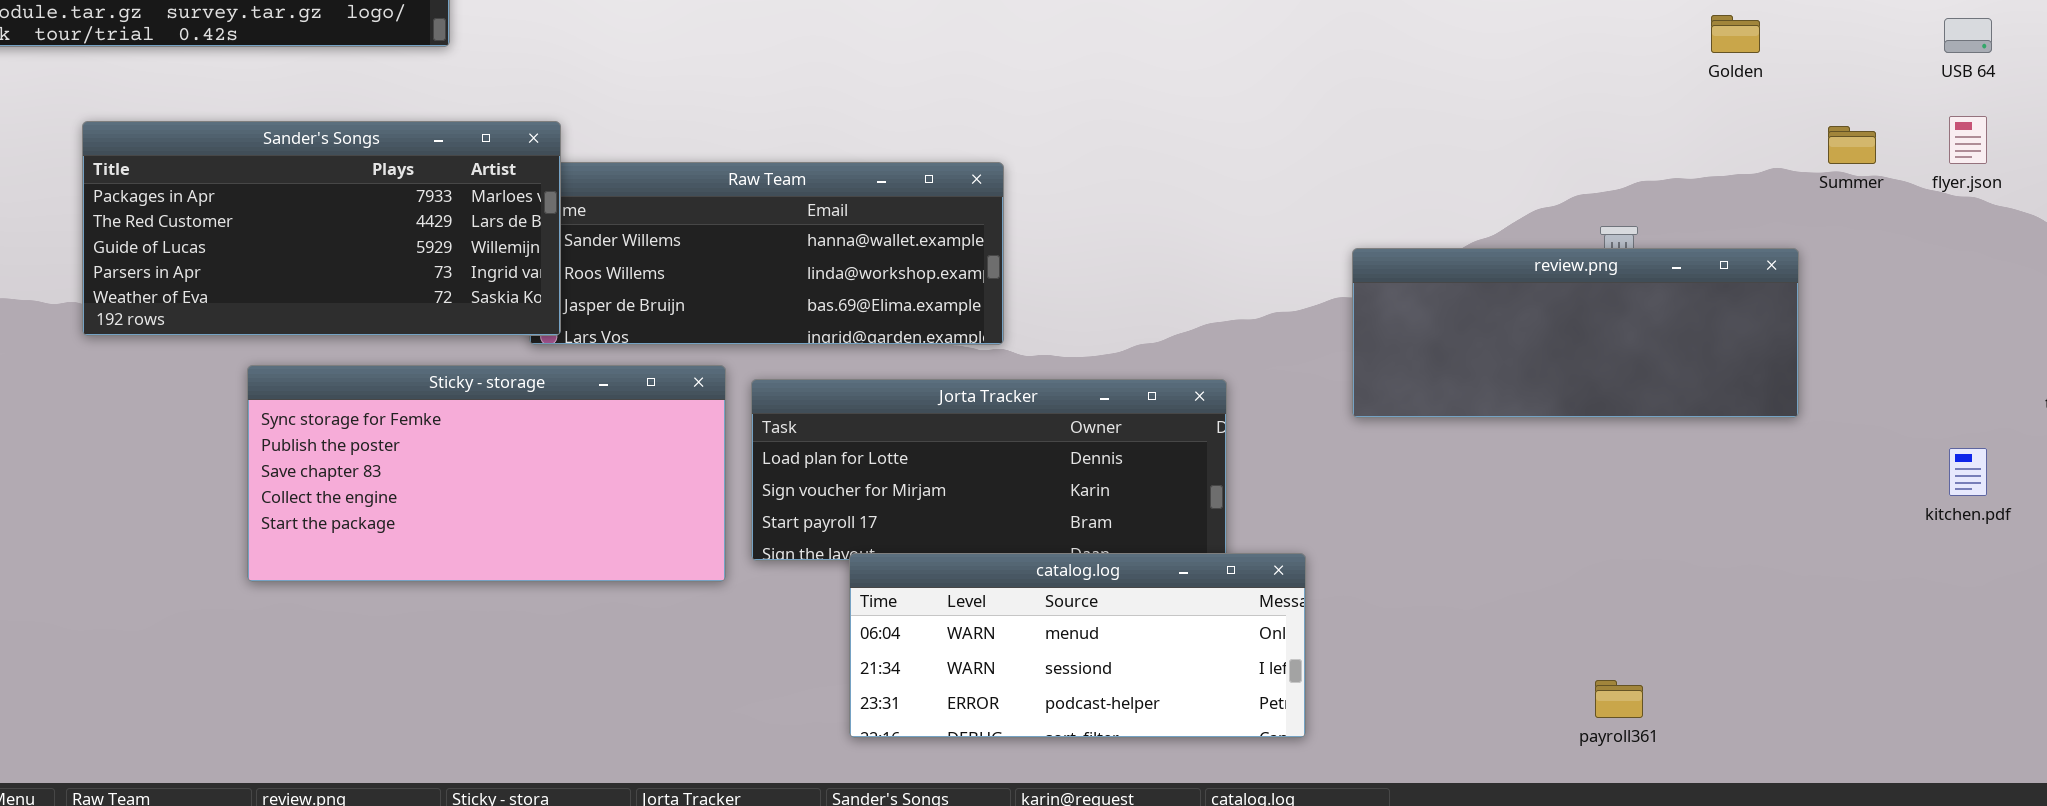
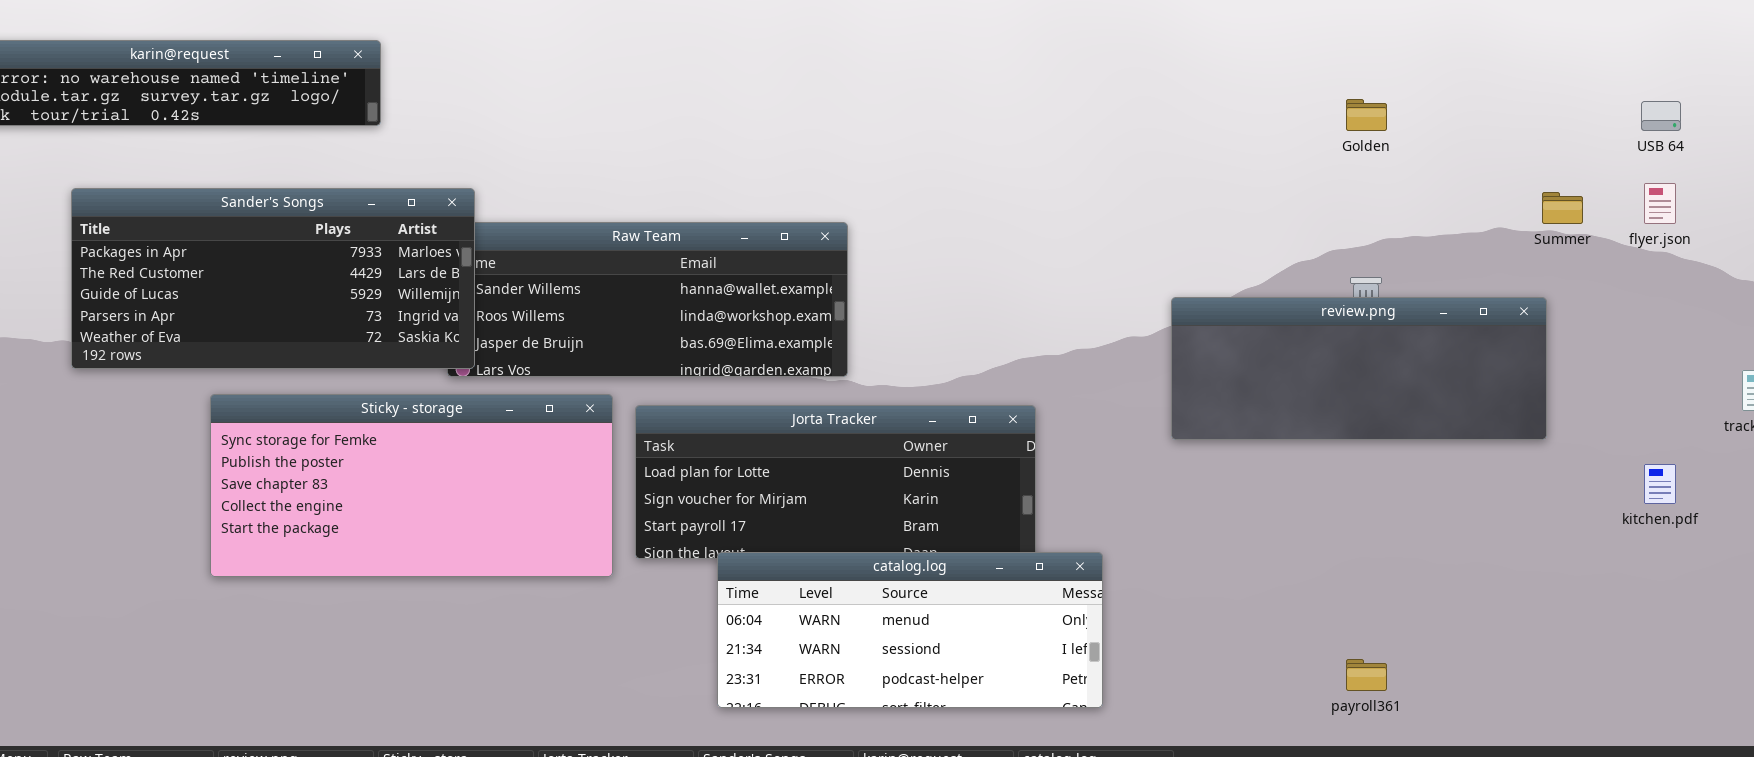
Golden: [1711,15,1760,53] -> [1346,99,1387,131], moved
review.png: [1352,248,1799,418] -> [1171,297,1547,440], moved

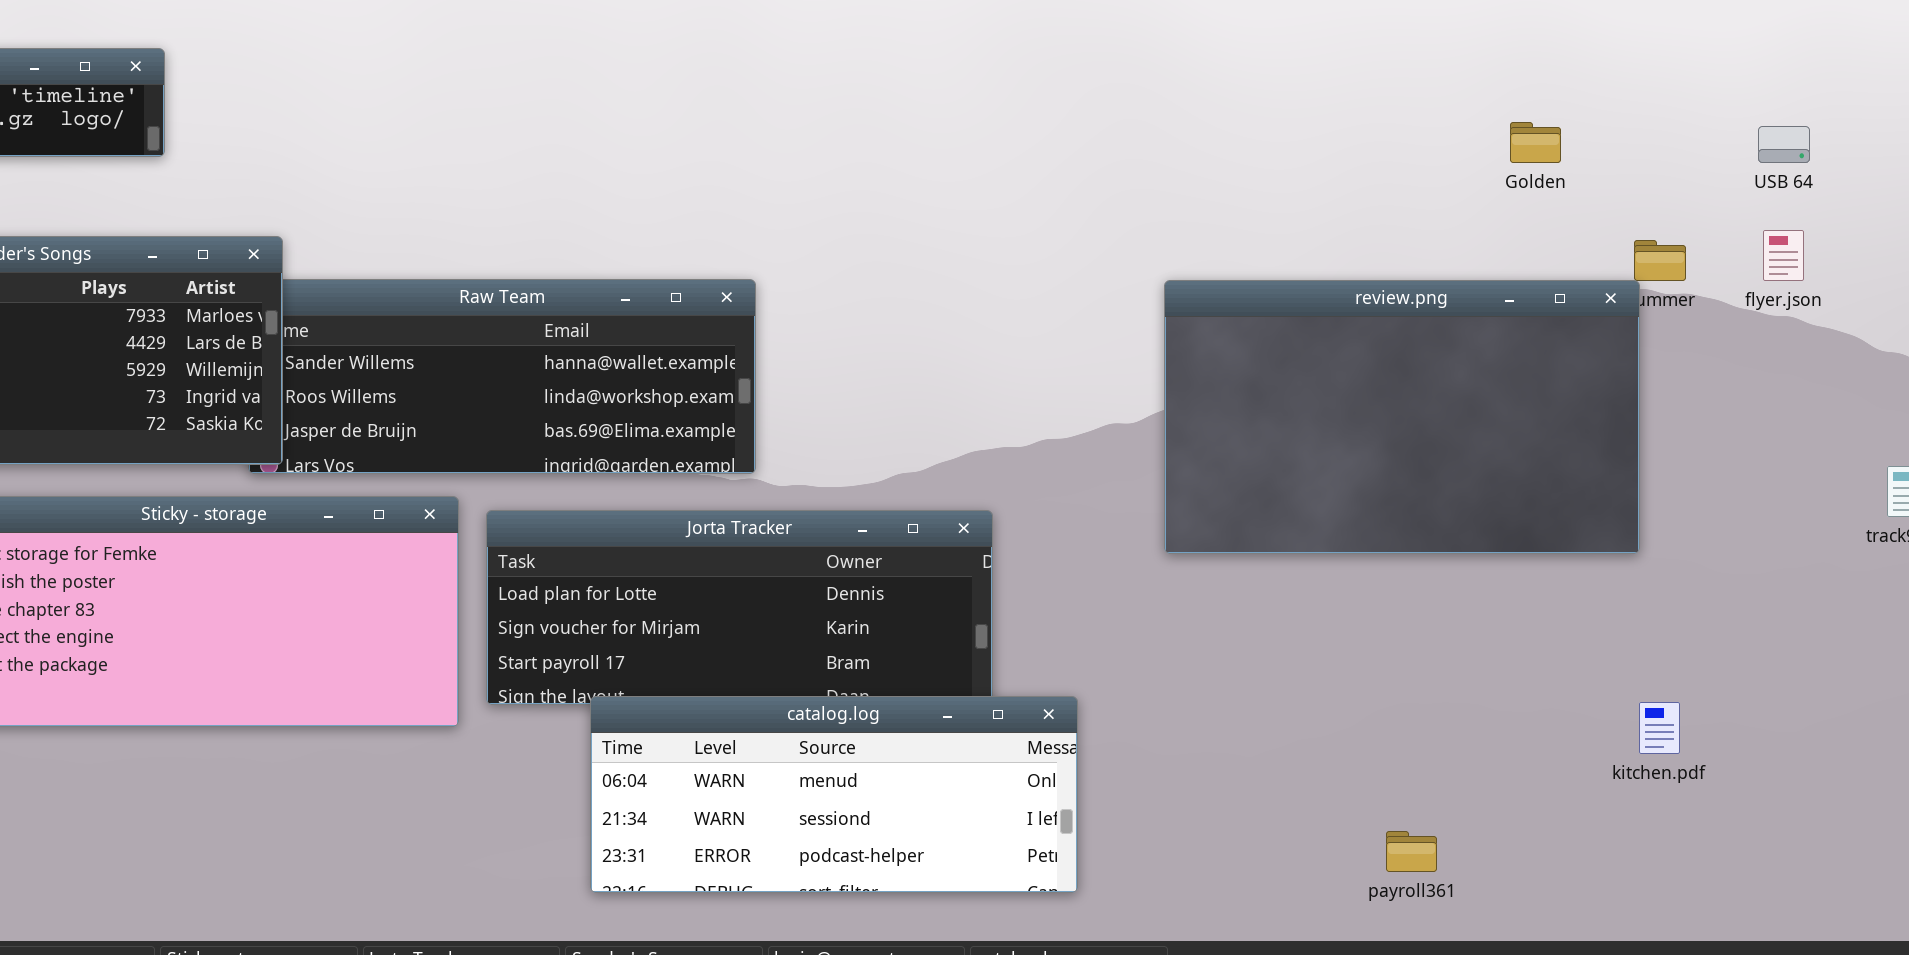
Golden: [1346,99,1387,131] -> [1510,122,1561,163], moved
review.png: [1171,297,1547,440] -> [1164,280,1640,554], resized
kitchen.pdf: [1644,464,1676,504] -> [1639,702,1680,754], moved

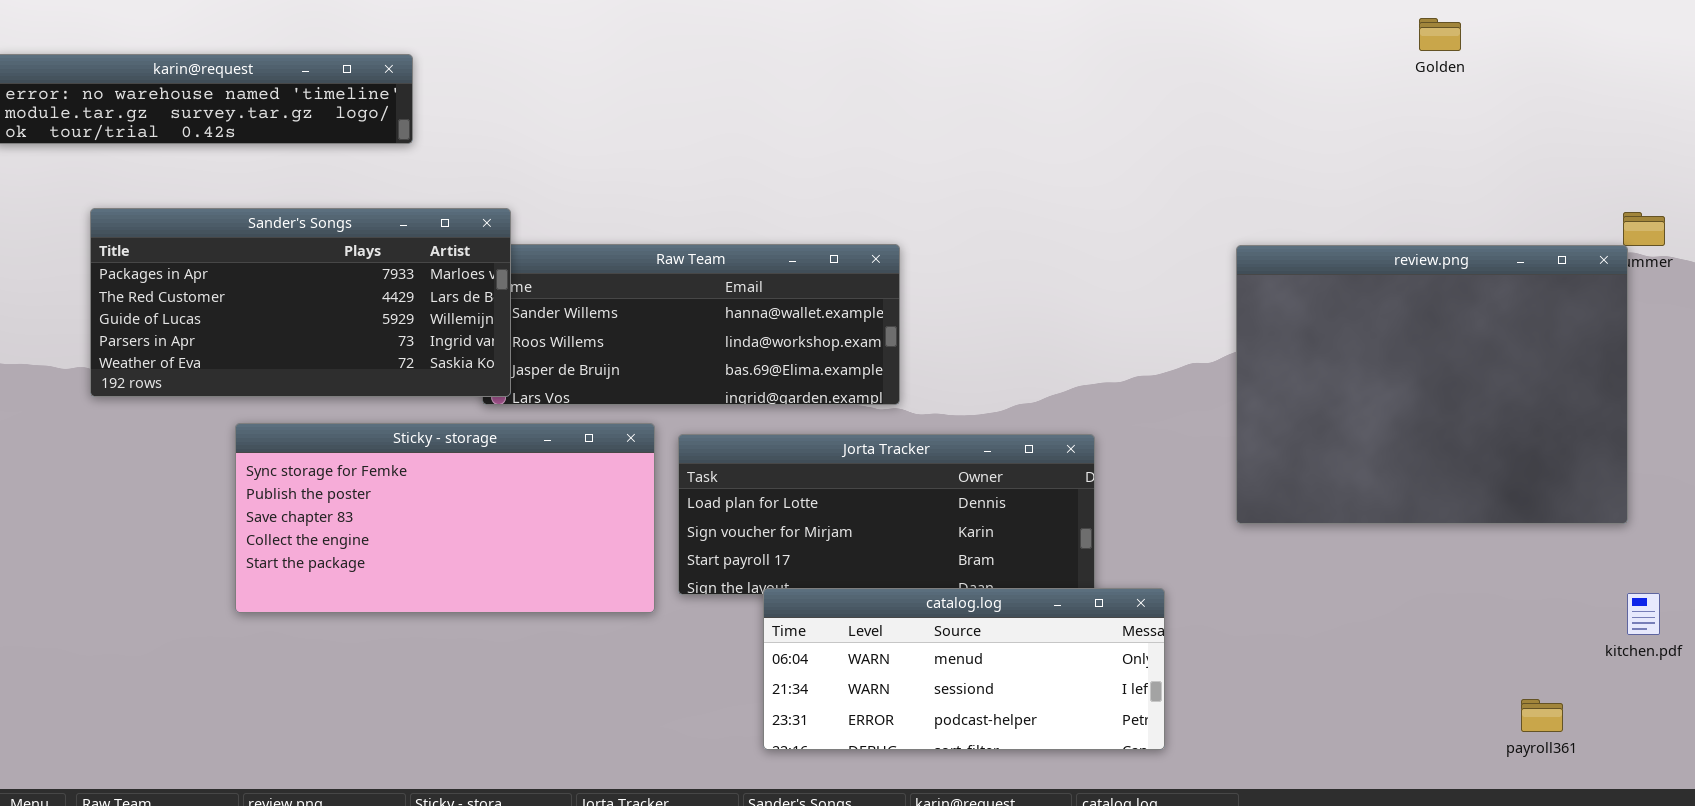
Golden: [1510,122,1561,163] -> [1419,18,1461,51], moved
review.png: [1164,280,1640,554] -> [1236,245,1628,524], resized
payroll361: [1386,831,1437,872] -> [1521,699,1563,732], moved

